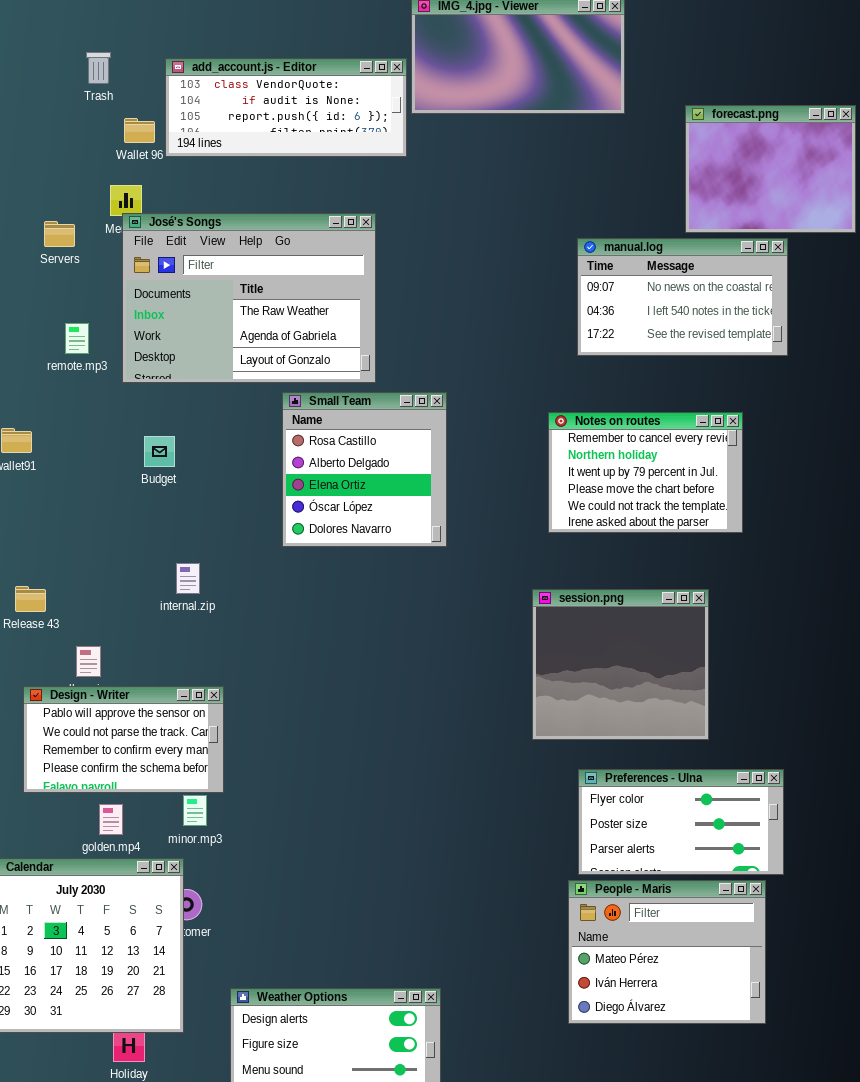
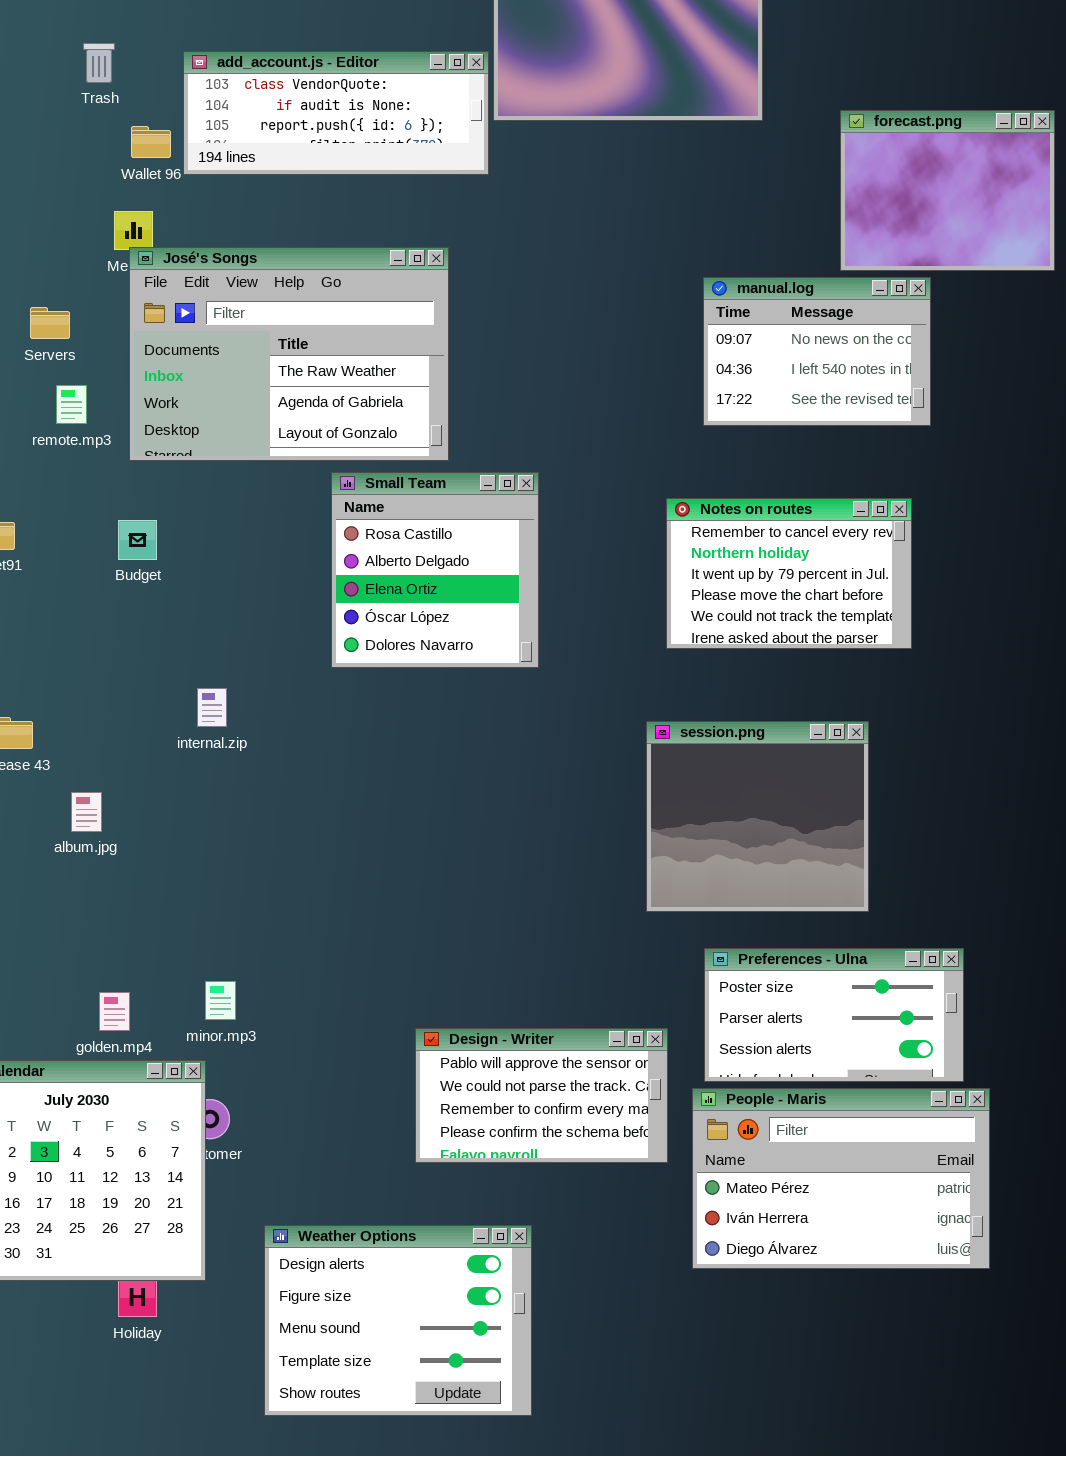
Servers: [44,221,75,247] -> [30,307,70,339], moved
manual.log: [577,238,788,356] -> [703,277,931,426], resized
Budget: [144,436,175,467] -> [118,520,157,560], moved
Design - Writer: [23,686,224,793] -> [415,1028,668,1163], moved
Preferences - Ulna: [578,769,784,875] -> [704,948,964,1082], scrolled down 1 row
People - Maris: [568,880,766,1024] -> [692,1088,990,1269], resized

